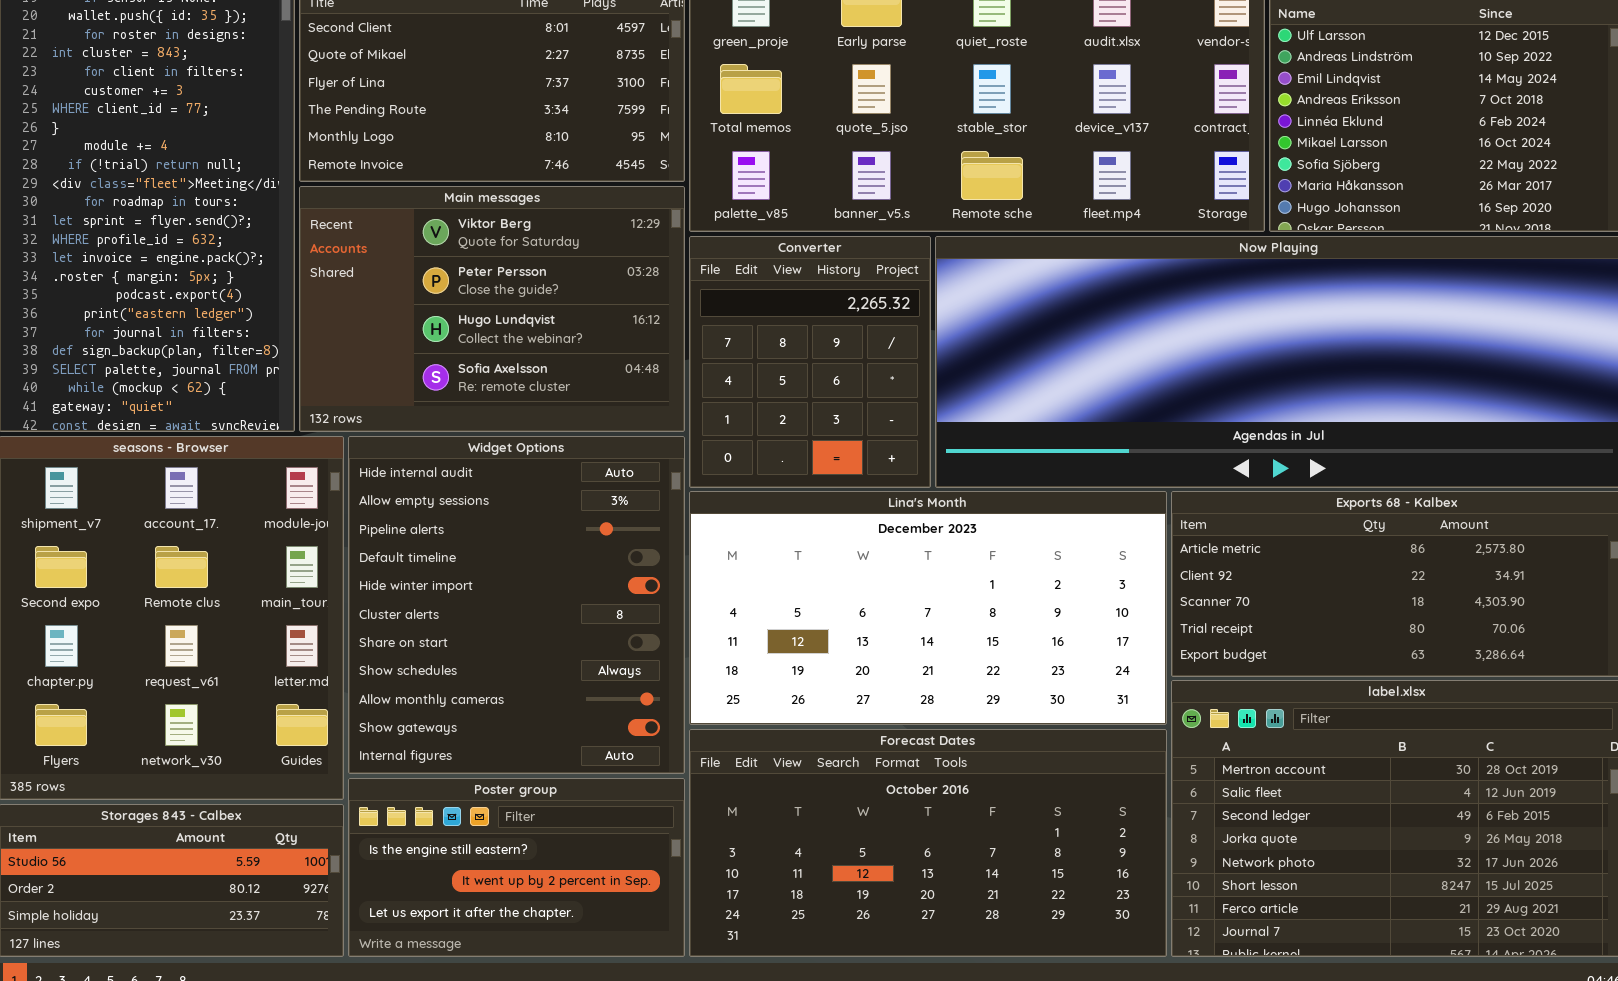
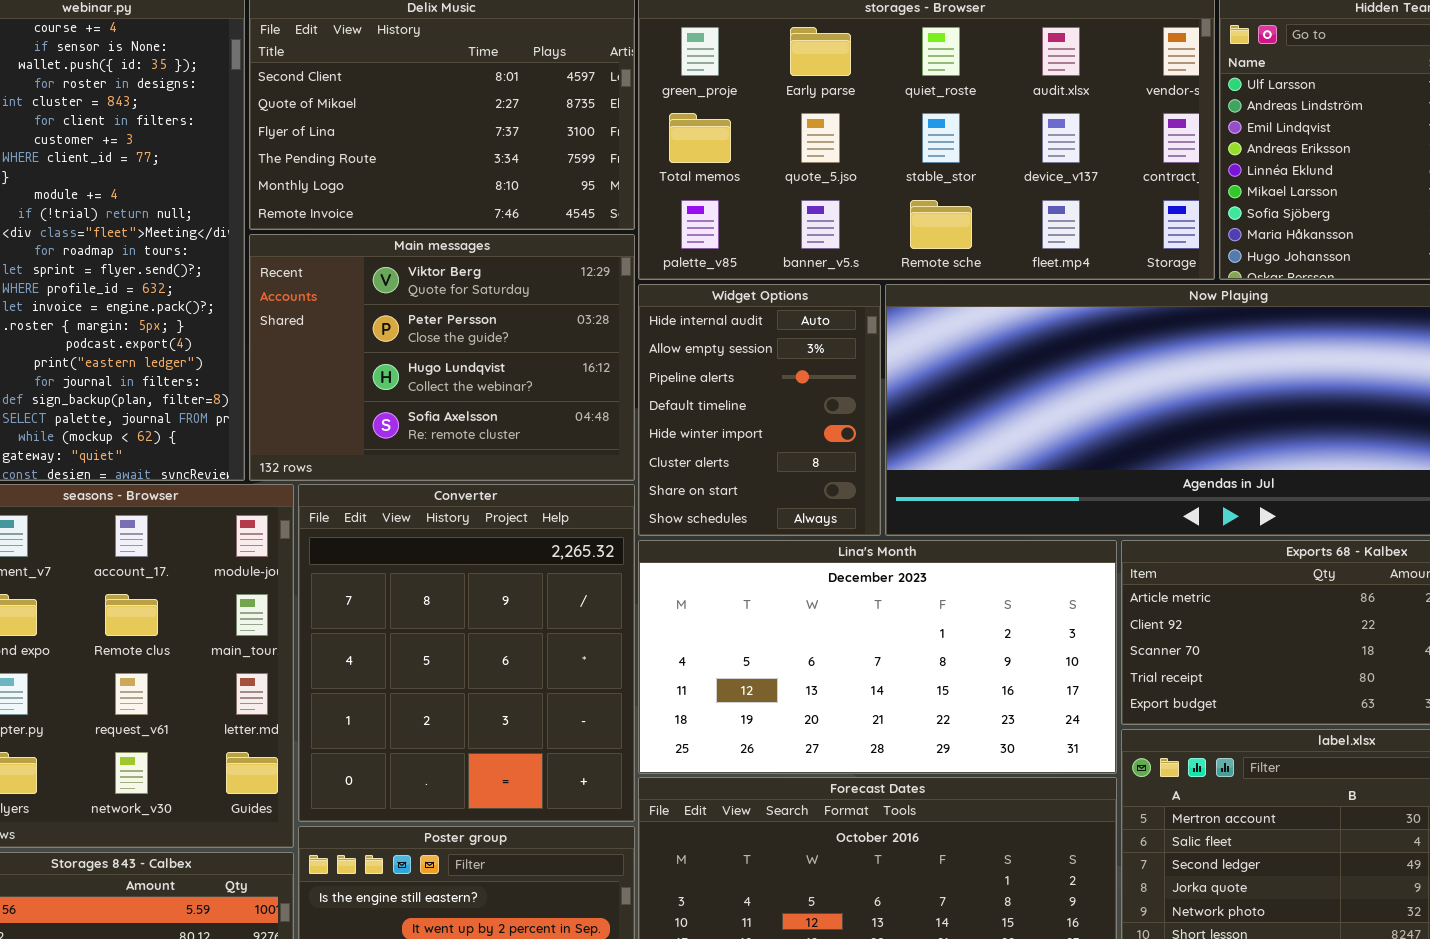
Converter: [689,236,931,488] -> [298,484,635,822], moved, resized
Widget Options: [348,436,685,774] -> [638,284,881,536], moved, resized

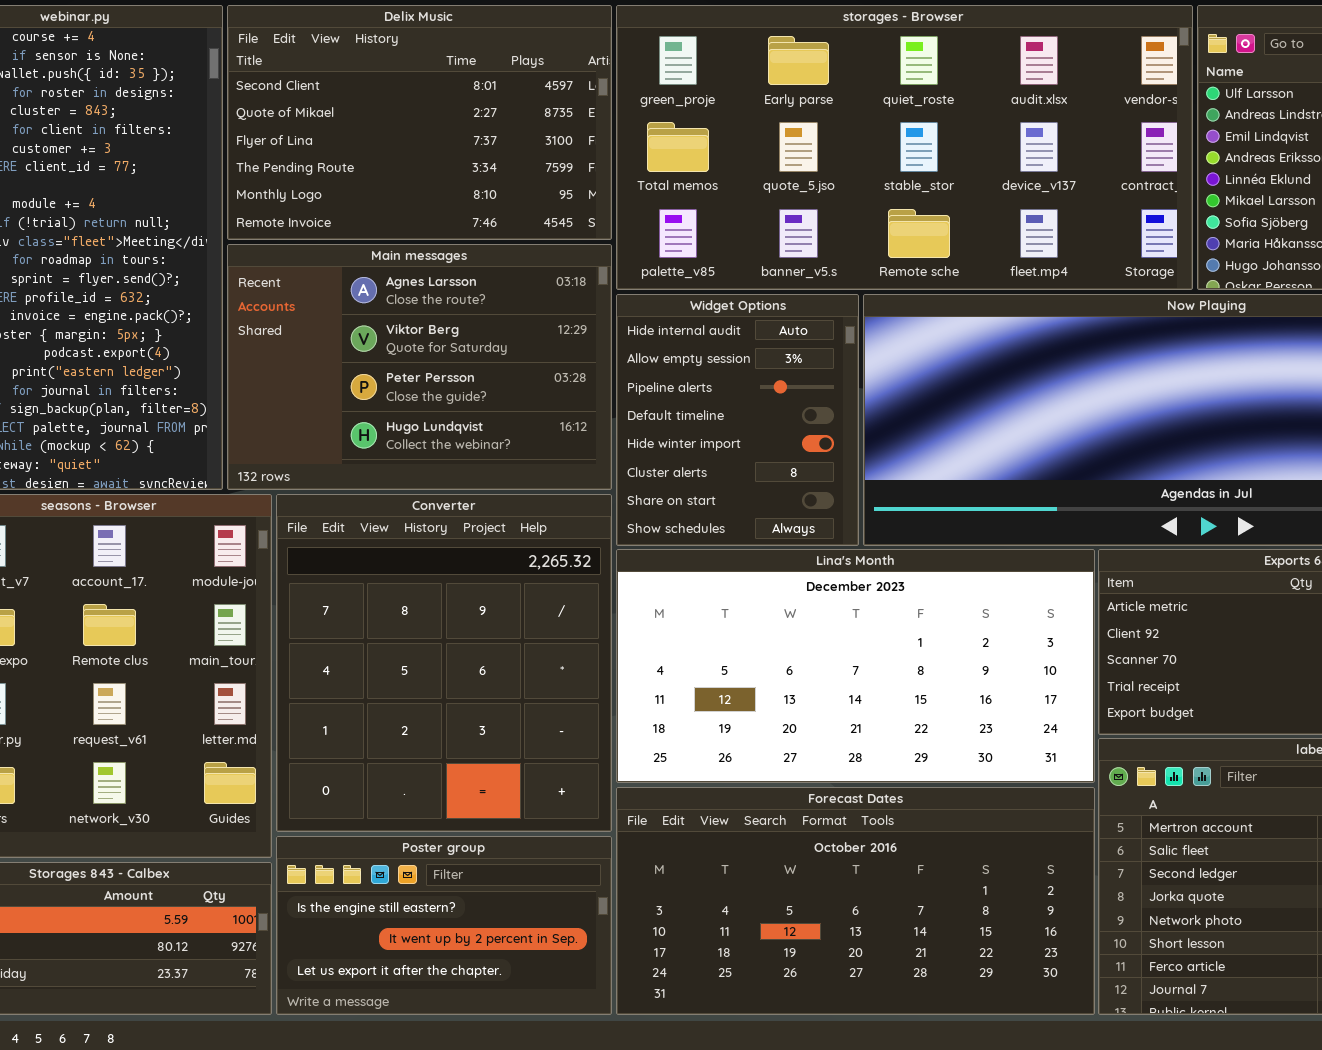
Main messages: [249,234,635,481] -> [227,244,612,490], scrolled up 1 row

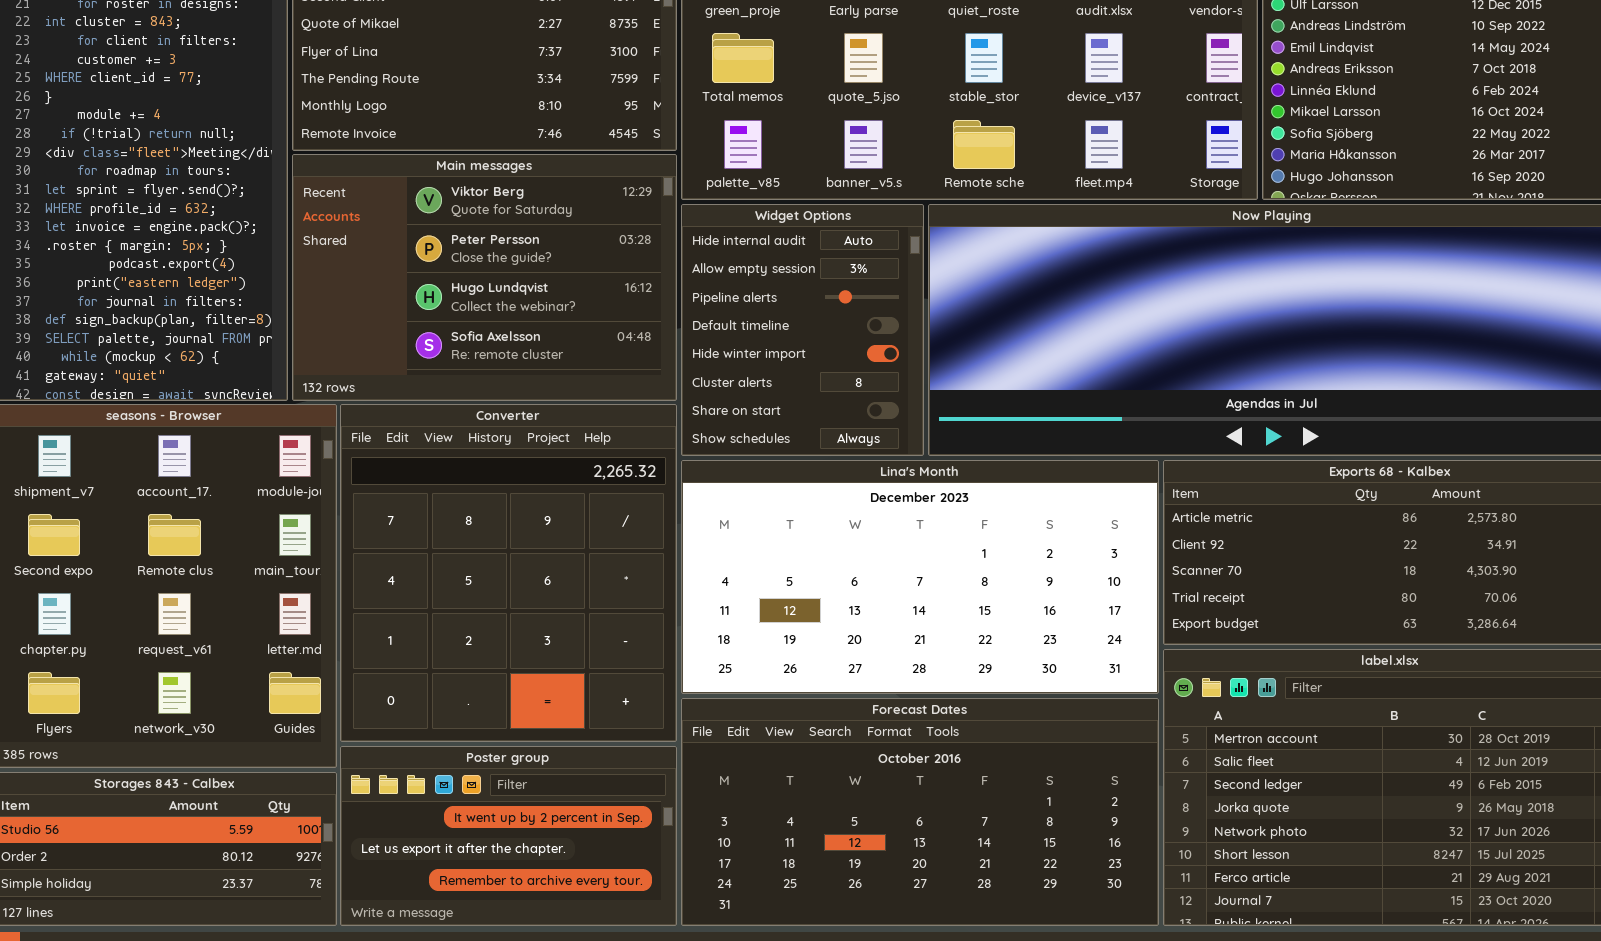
Main messages: [227,244,612,490] -> [292,154,677,401], scrolled down 1 row
Poster group: [276,836,612,1015] -> [340,746,677,926], scrolled down 1 row

